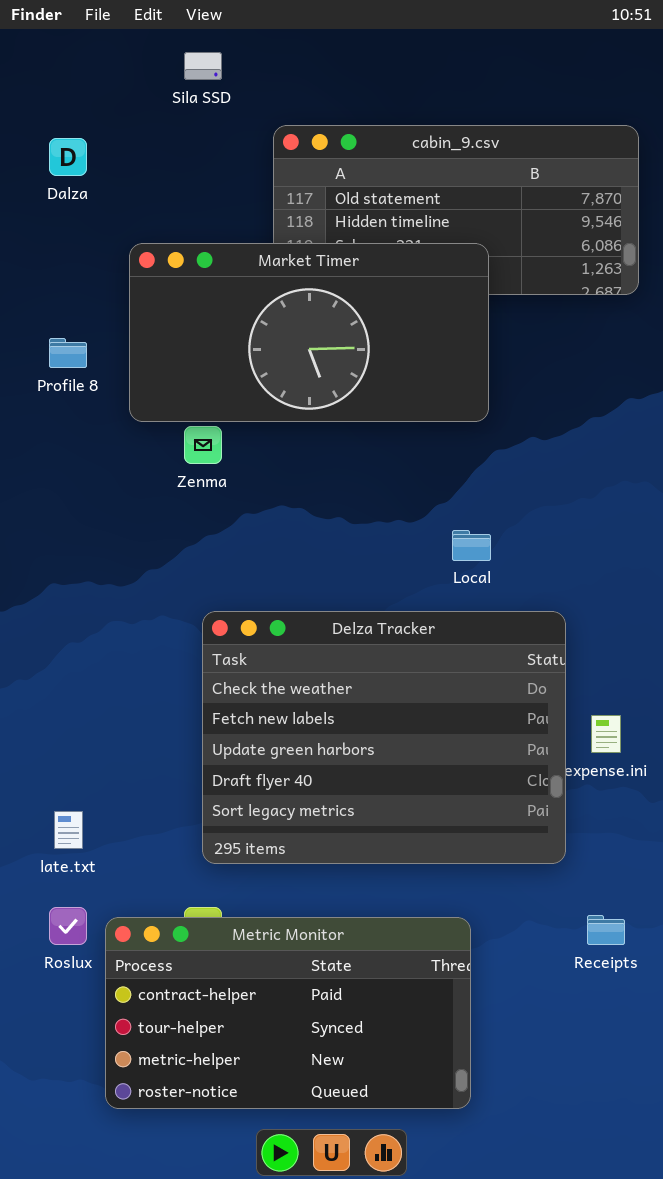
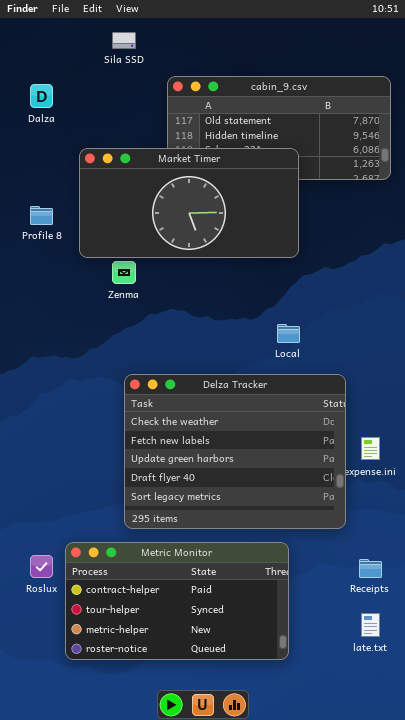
late.txt: [54,811,83,849] -> [361,613,380,637], moved
Metric Monitor: [105,917,471,1109] -> [65,542,289,660], moved

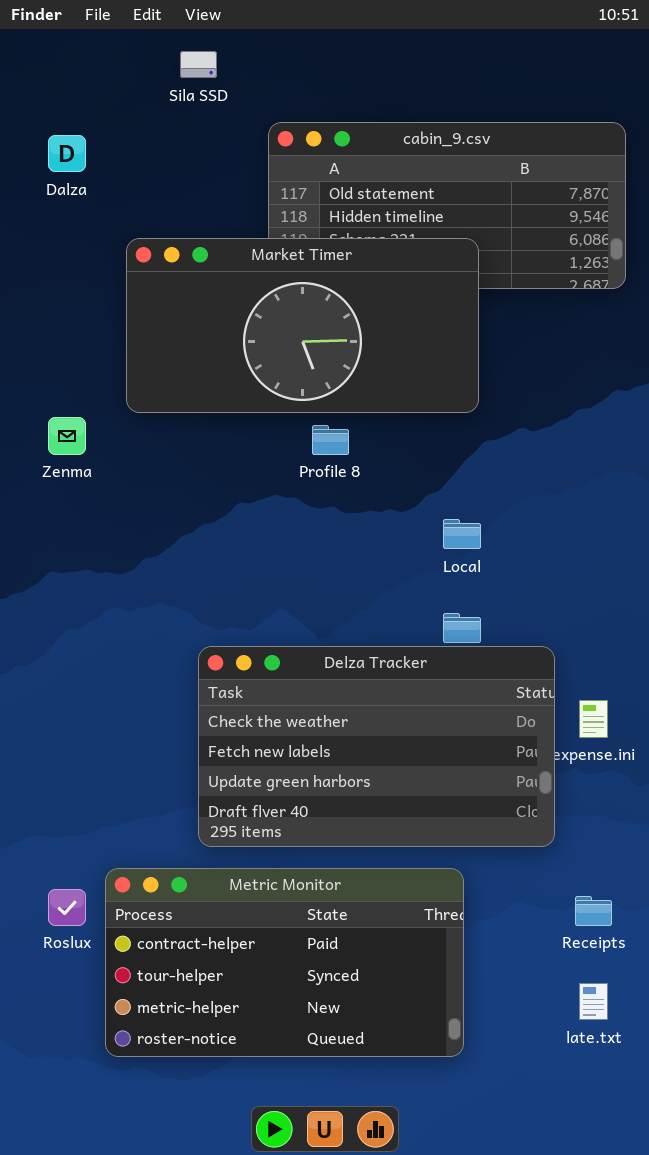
Profile 8: [30,206,53,225] -> [312,425,349,455], moved
Zenma: [112,261,136,284] -> [48,417,86,455], moved
Delza Tracker: [124,374,346,529] -> [198,646,555,847], resized

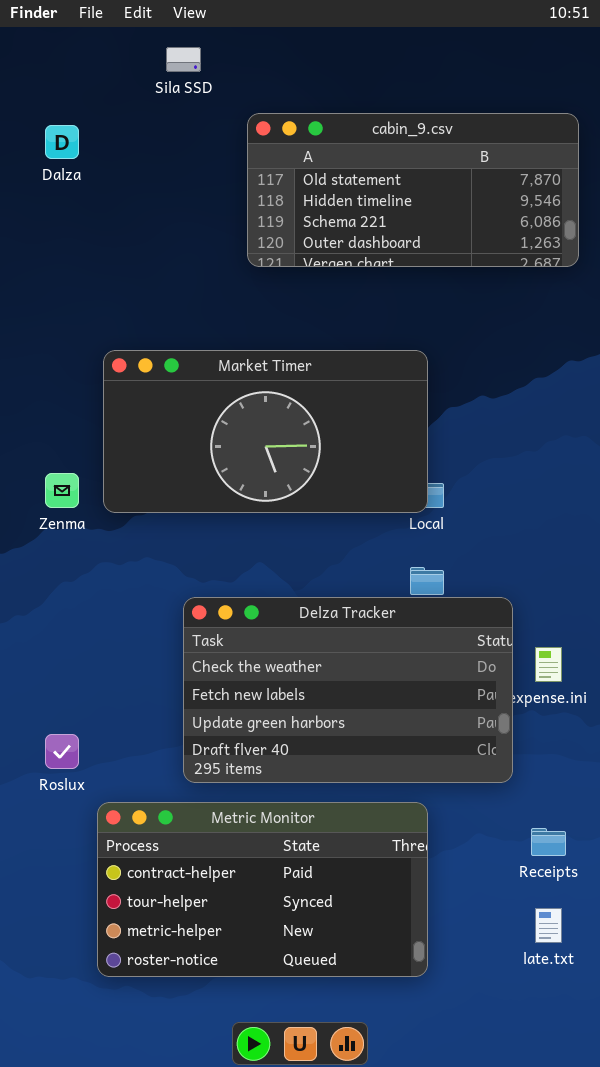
Market Timer: [126,238,479,413] -> [103,350,428,513], moved
Zenma: [48,417,86,455] -> [45,473,79,508], moved
Roslux: [48,889,86,926] -> [45,734,79,769], moved

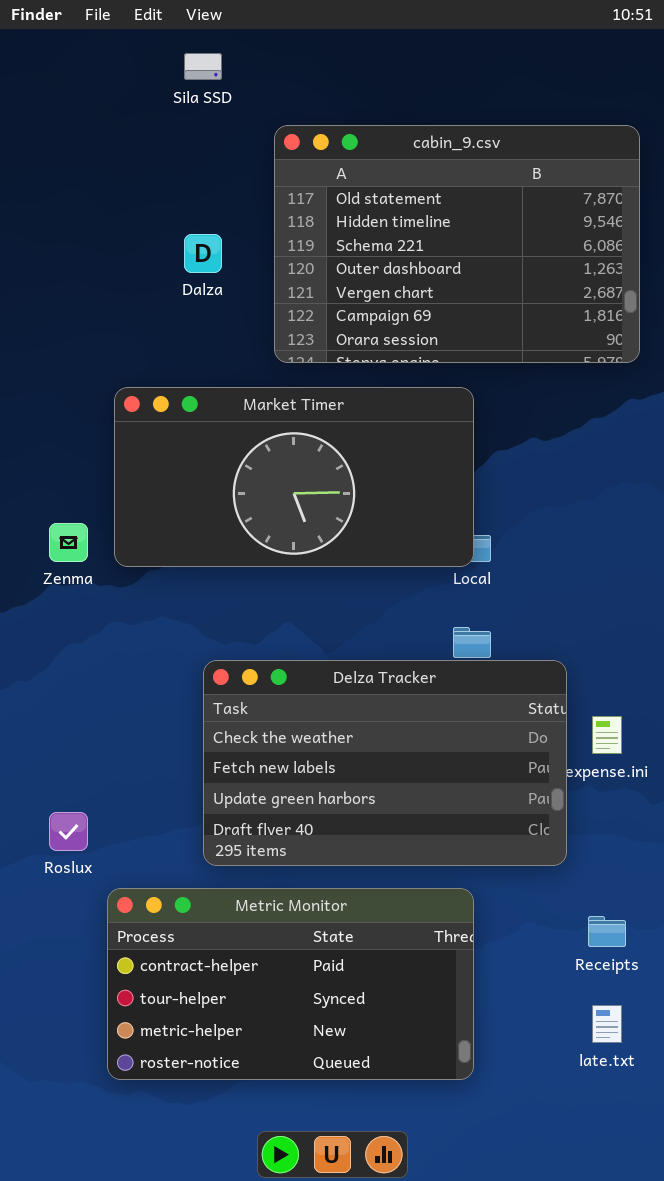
cabin_9.csv: [247,113,579,267] -> [274,125,640,363], resized
Dalza: [45,125,79,159] -> [184,234,222,273], moved

